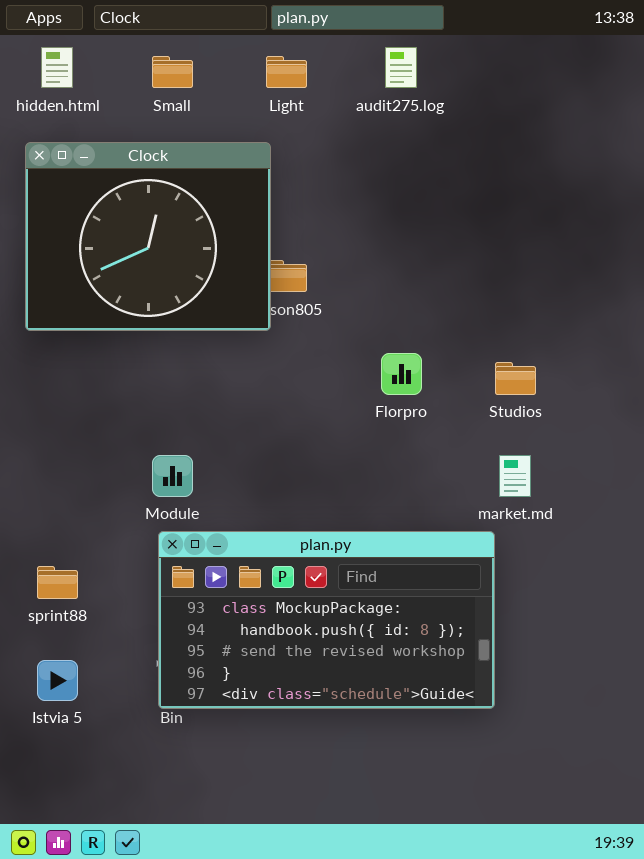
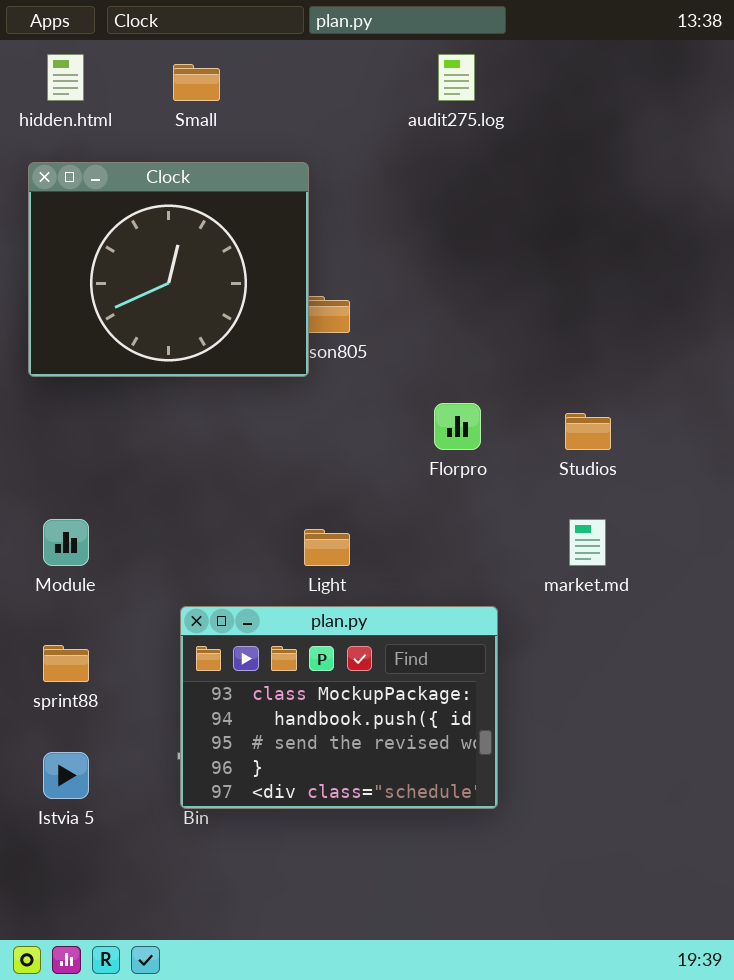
Light: [266,56,307,88] -> [304,529,350,566], moved
Module: [152,455,193,497] -> [43,519,89,566], moved
plan.py: [158,531,495,709] -> [180,606,498,809], resized

